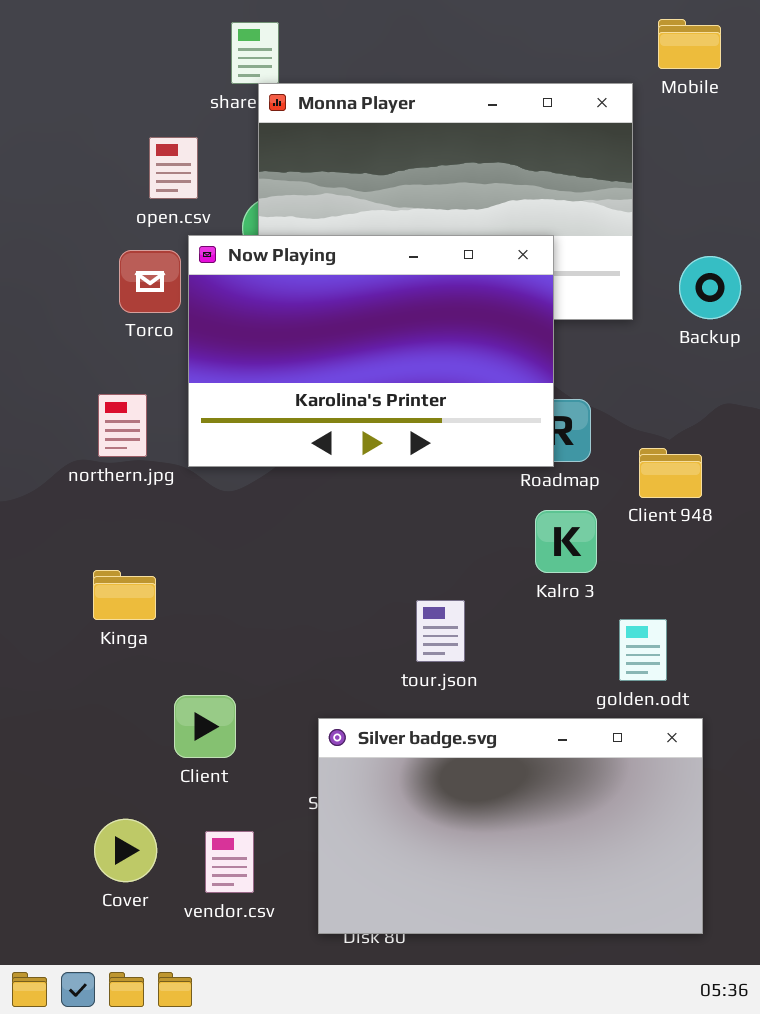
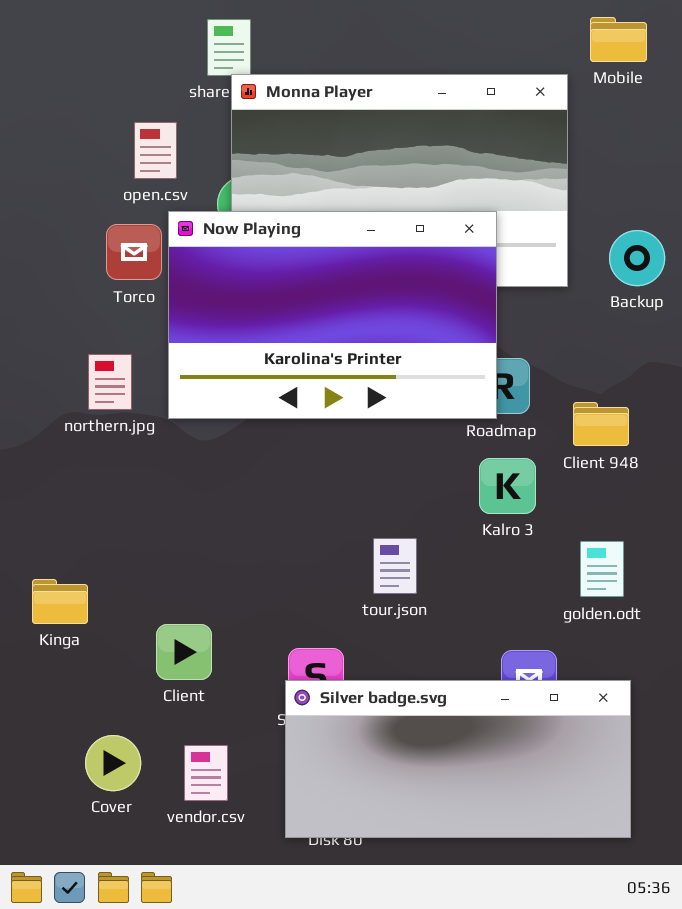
Kinga: [93,570,156,620] -> [32,579,88,624], moved
golden.odt: [619,619,667,681] -> [580,541,624,597], moved
Silver badge.svg: [318,718,703,934] -> [285,680,631,838], resized

